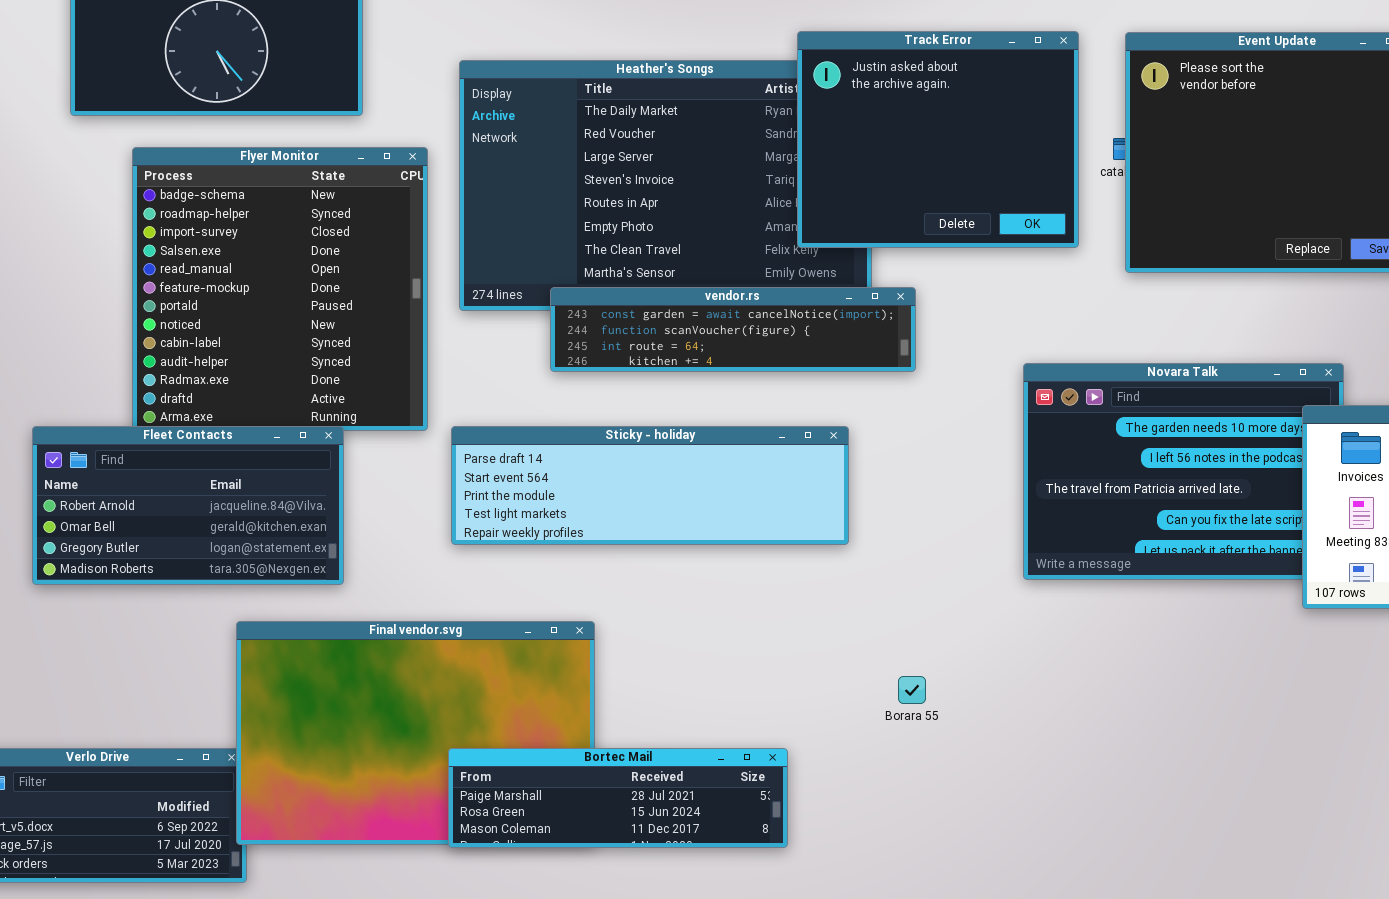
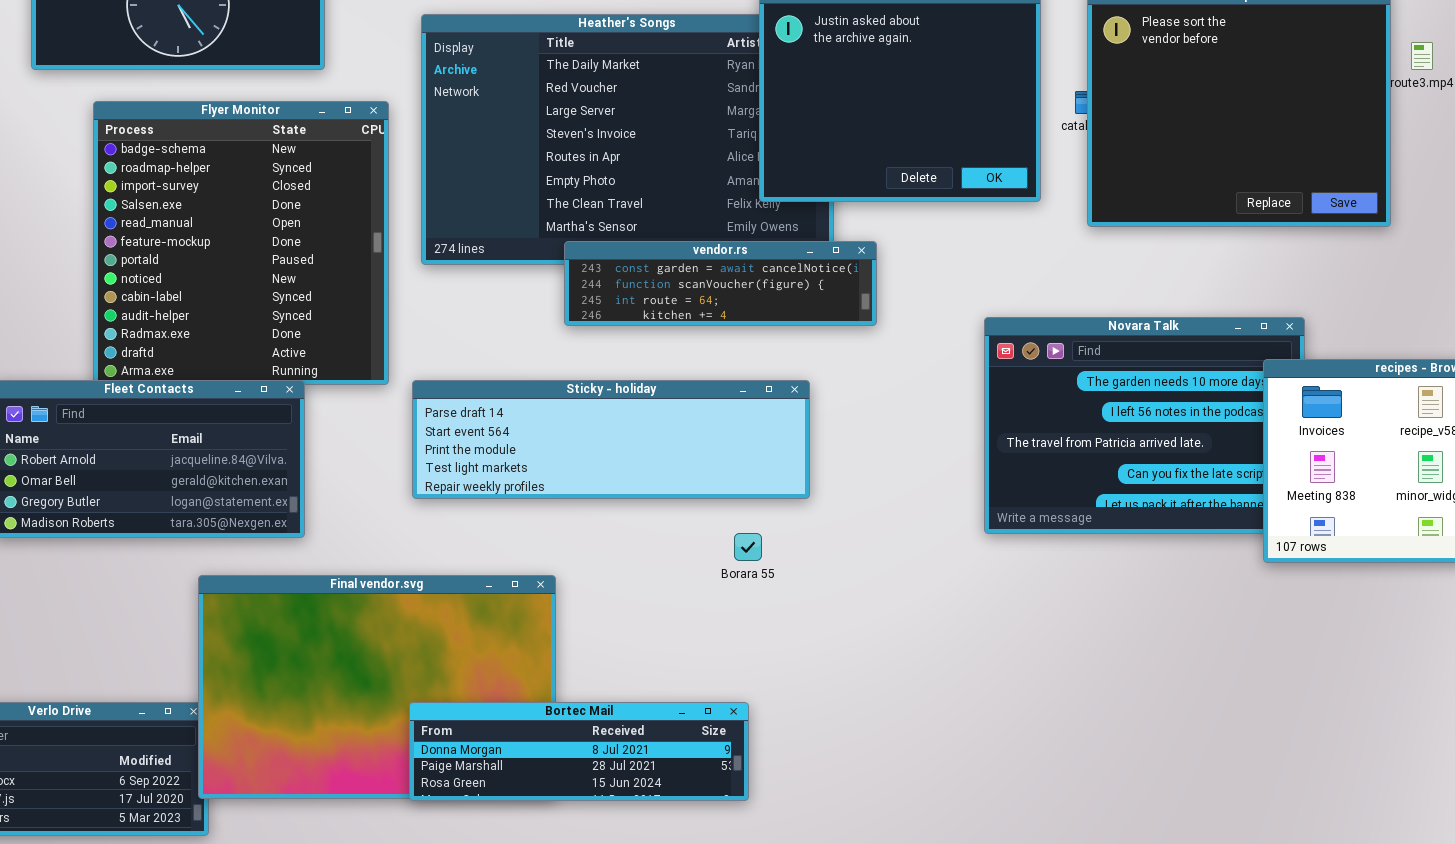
vendor.rs: [550,287,916,372] -> [564,241,877,326], resized
Borara 55: [898,676,926,704] -> [734,533,762,561], moved
Bortec Mail: [448,748,788,848] -> [409,702,749,801], scrolled up 1 row

